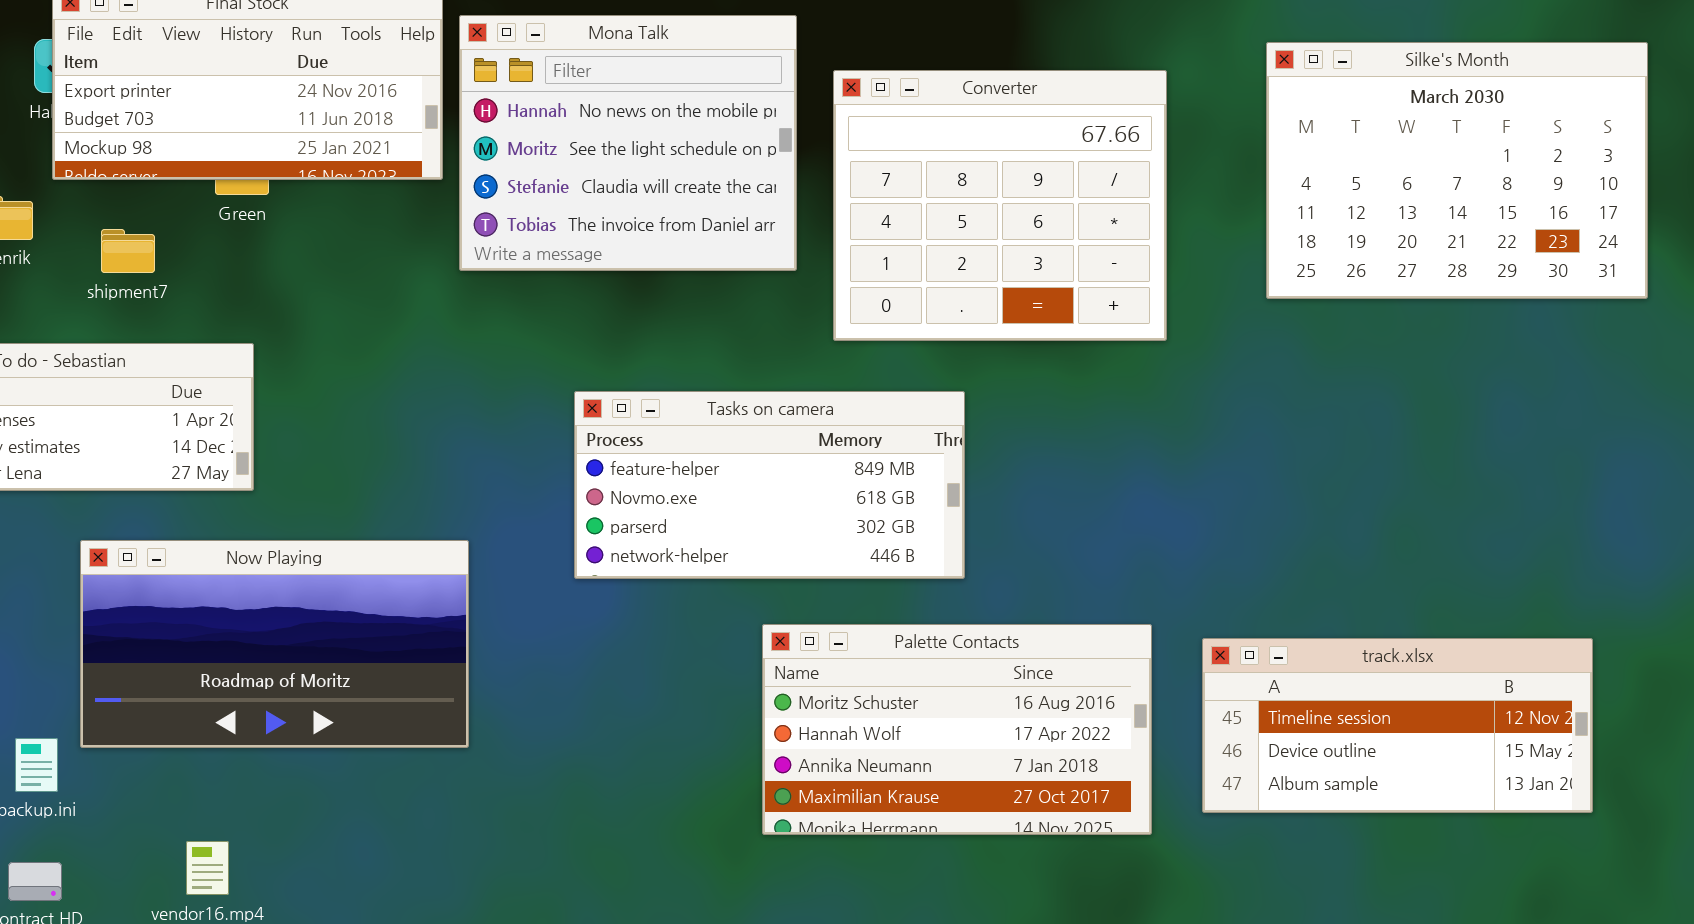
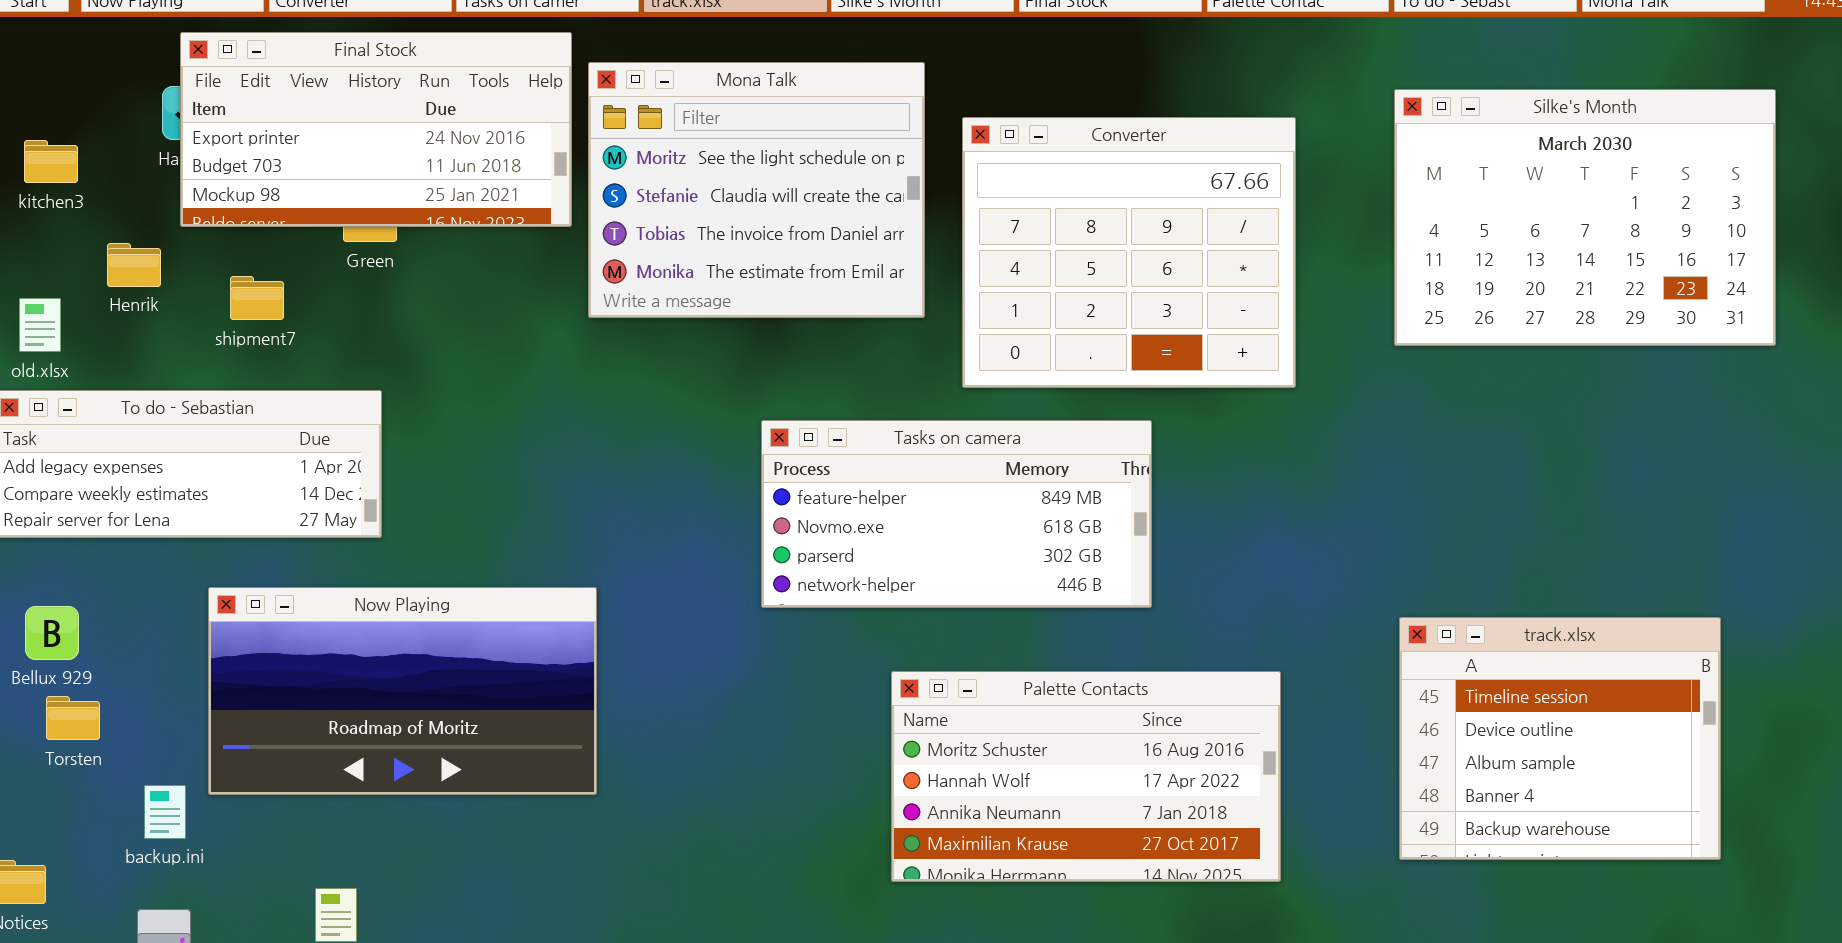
Mona Talk: [459,15,797,271] -> [588,62,925,318], scrolled down 1 row
Tasks on camera: [574,391,965,579] -> [761,420,1152,608], moved
track.xlsx: [1202,638,1593,813] -> [1399,617,1721,860], resized

